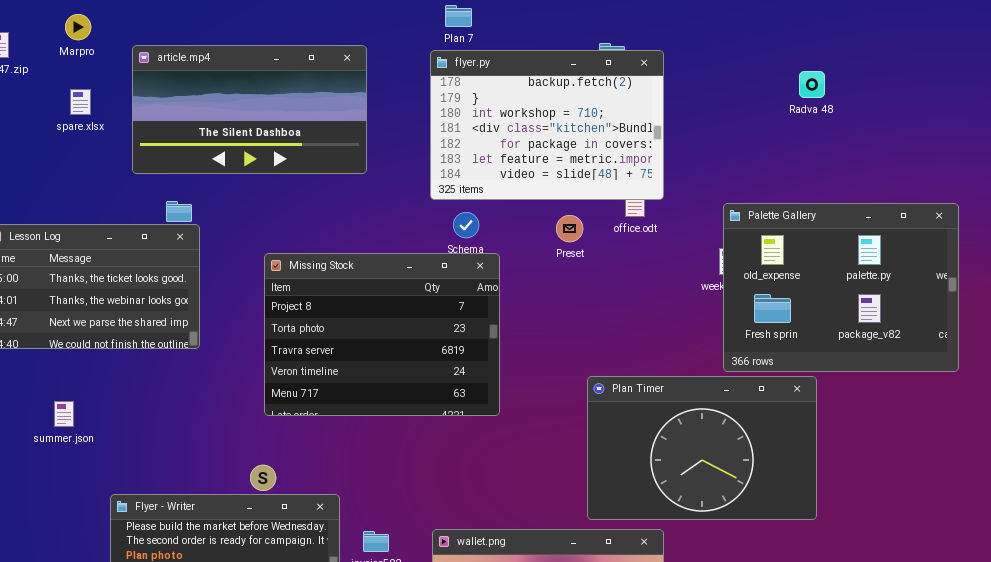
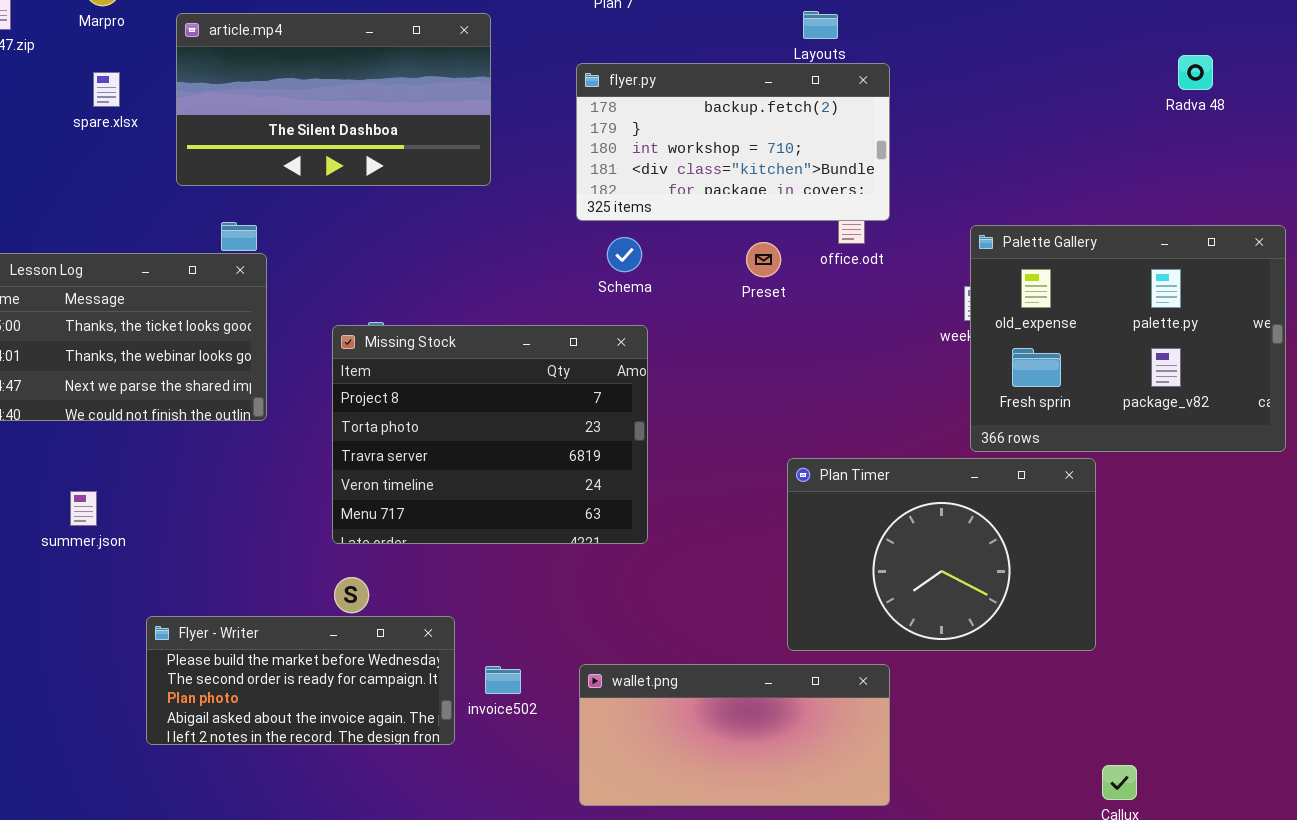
flyer.py: [430,50,664,200] -> [576,63,890,221], resized
Radva 48: [799,71,825,98] -> [1178,55,1213,90], moved
Missing Stock: [264,253,500,416] -> [332,325,648,544], moved

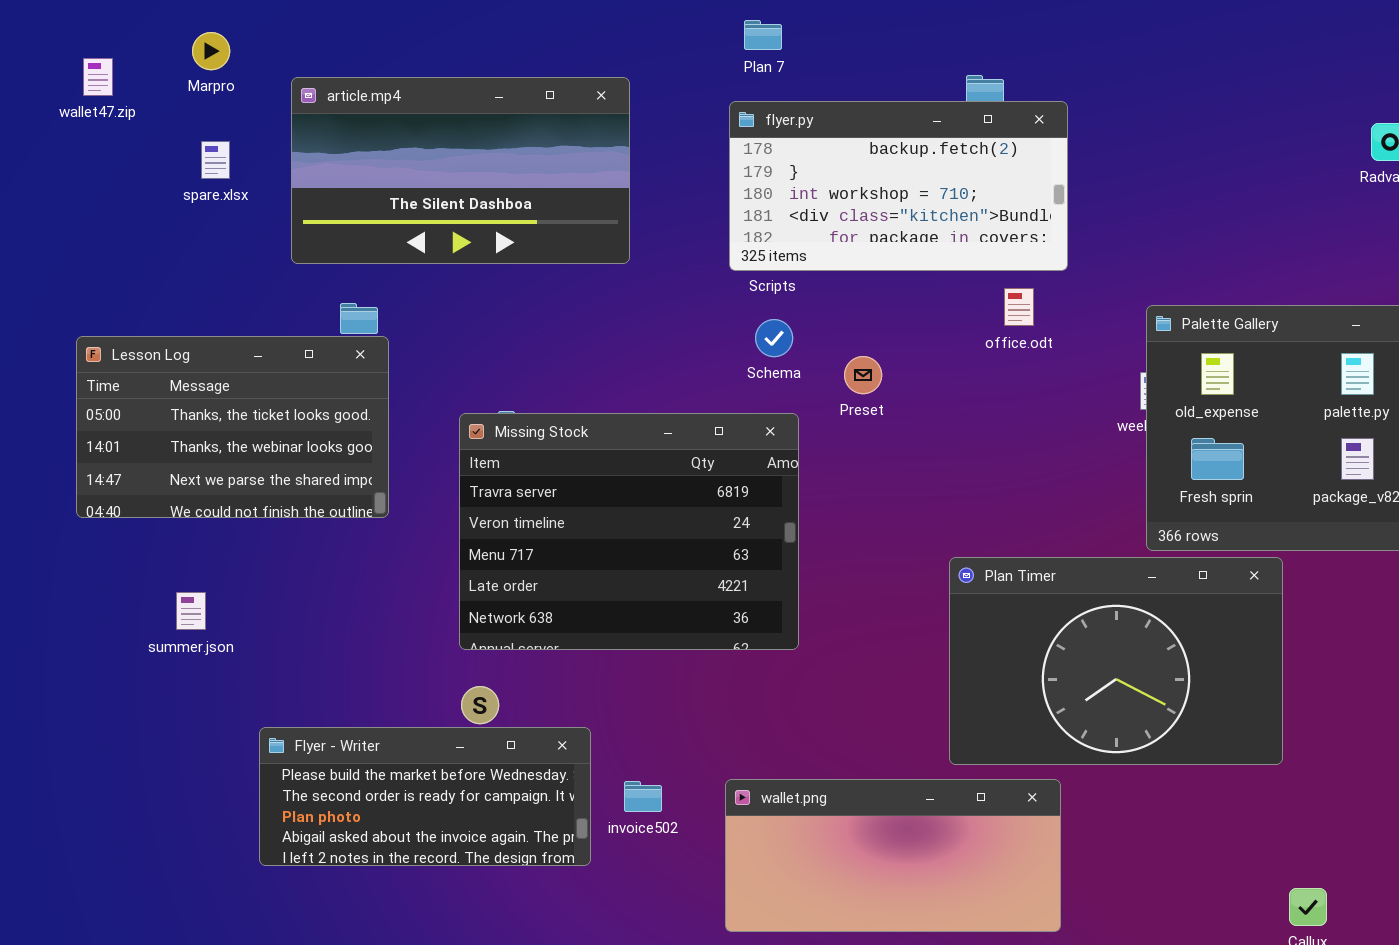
flyer.py: [576,63,890,221] -> [729,101,1068,271], moved
Preset: [746,242,781,277] -> [844,356,882,394], moved
Missing Stock: [332,325,648,544] -> [459,413,799,650], scrolled down 2 rows

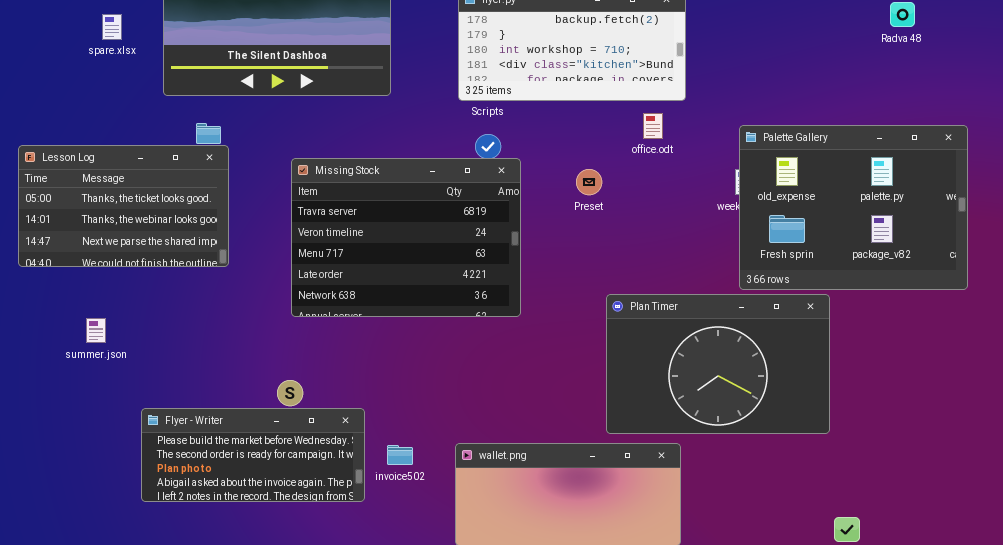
Preset: [844,356,882,394] -> [576,169,602,195], moved
Missing Stock: [459,413,799,650] -> [291,158,521,317], moved

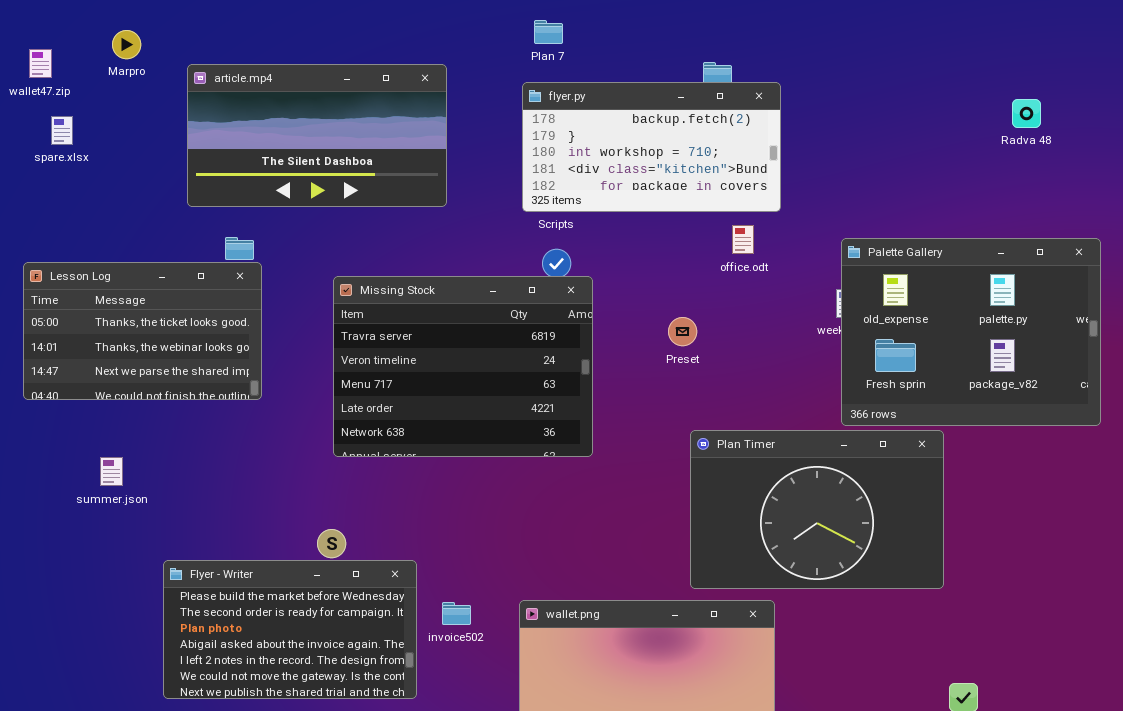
spare.xlsx: [102,14,122,40] -> [51,116,73,145], moved
Preset: [576,169,602,195] -> [668,317,697,346], moved
Flyer - Writer: [141,408,365,502] -> [163,560,417,699], resized

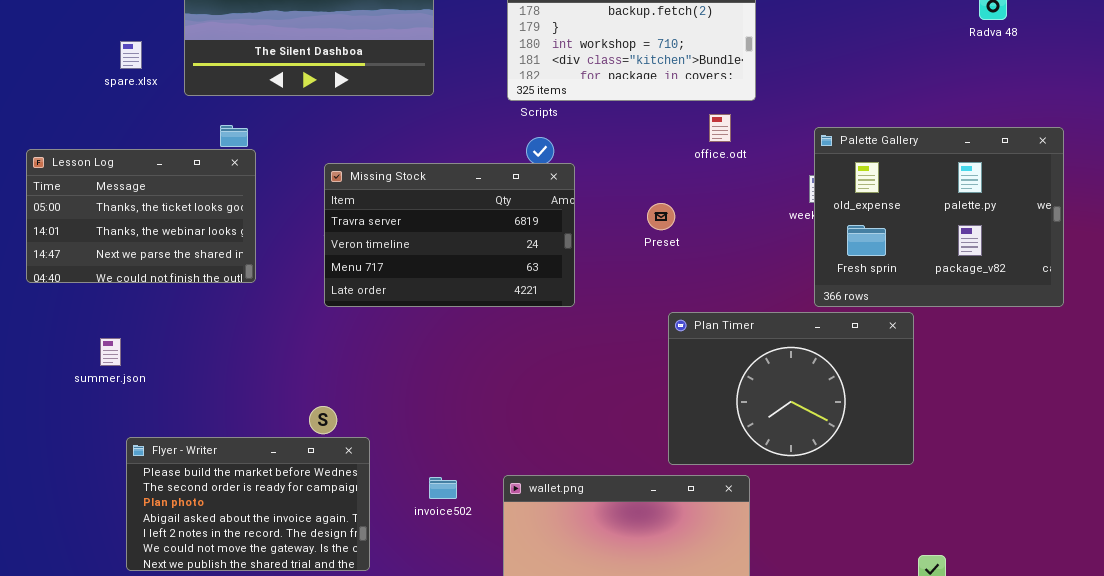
spare.xlsx: [51,116,73,145] -> [120,41,142,69], moved
Missing Stock: [333,276,593,457] -> [324,163,575,307], resized
Flyer - Writer: [163,560,417,699] -> [126,437,370,571], moved

